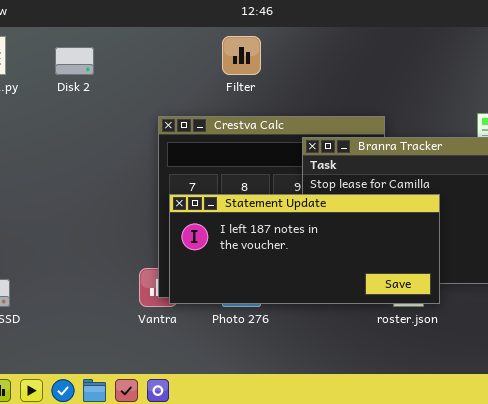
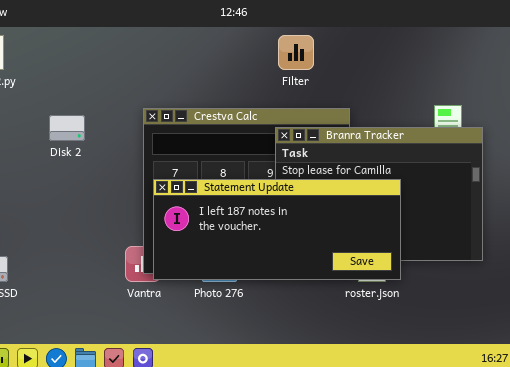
Filter: [222,36,261,75] -> [278,35,314,70], moved
Disk 2: [55,47,94,75] -> [49,115,85,141], moved

